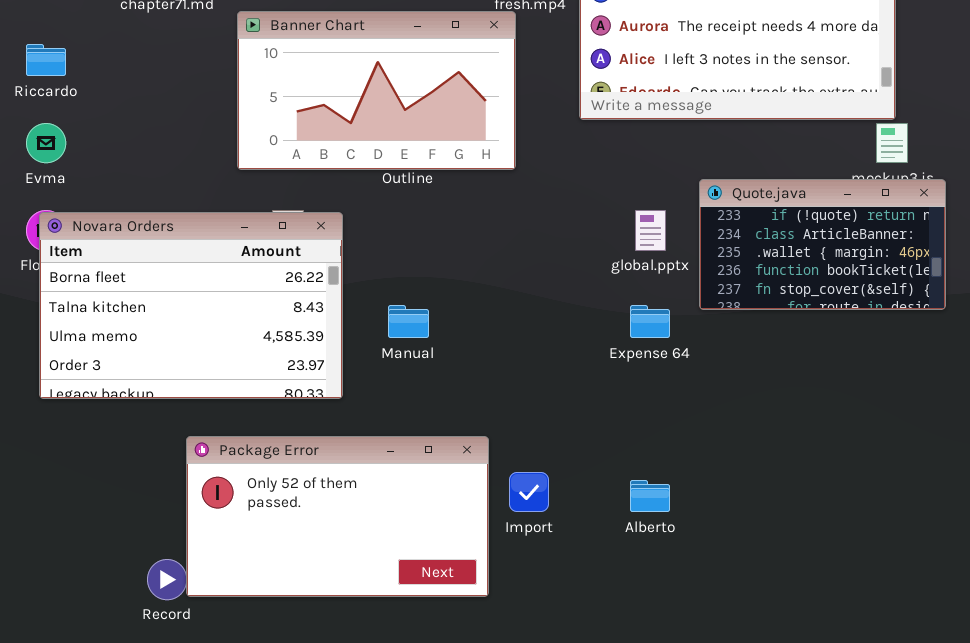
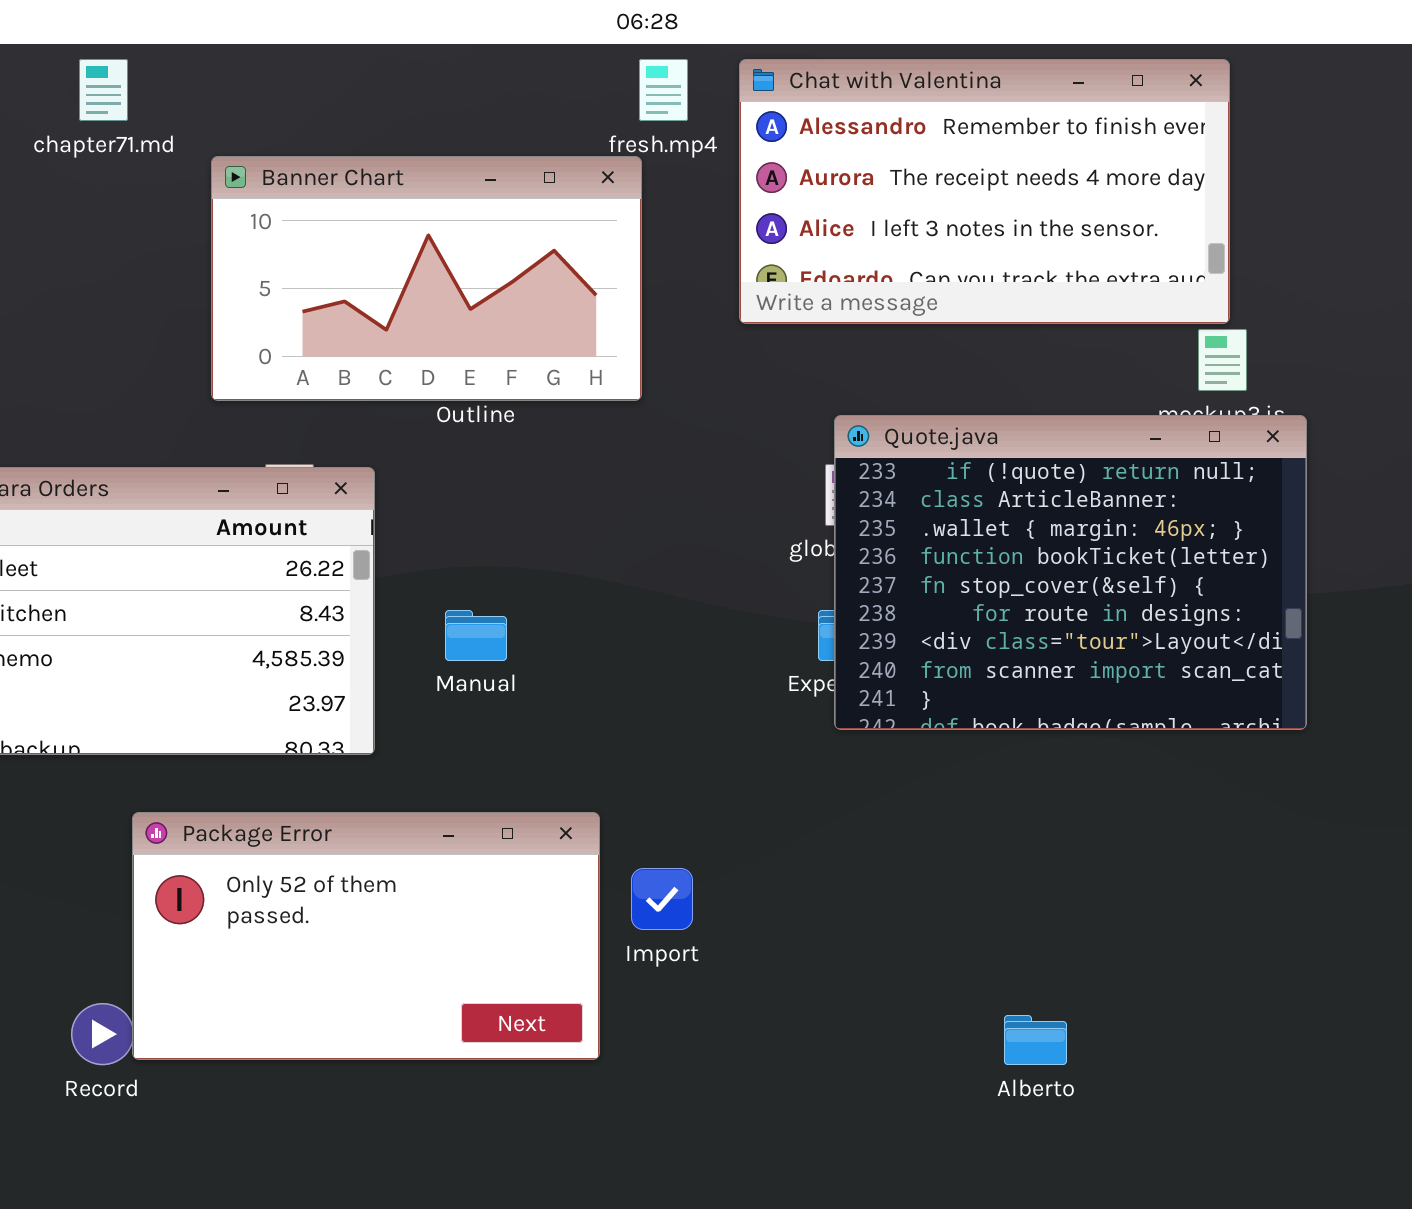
Quote.java: [699,179,946,310] -> [834,415,1307,730], resized
Alberto: [630,480,670,512] -> [1004,1015,1067,1065], moved

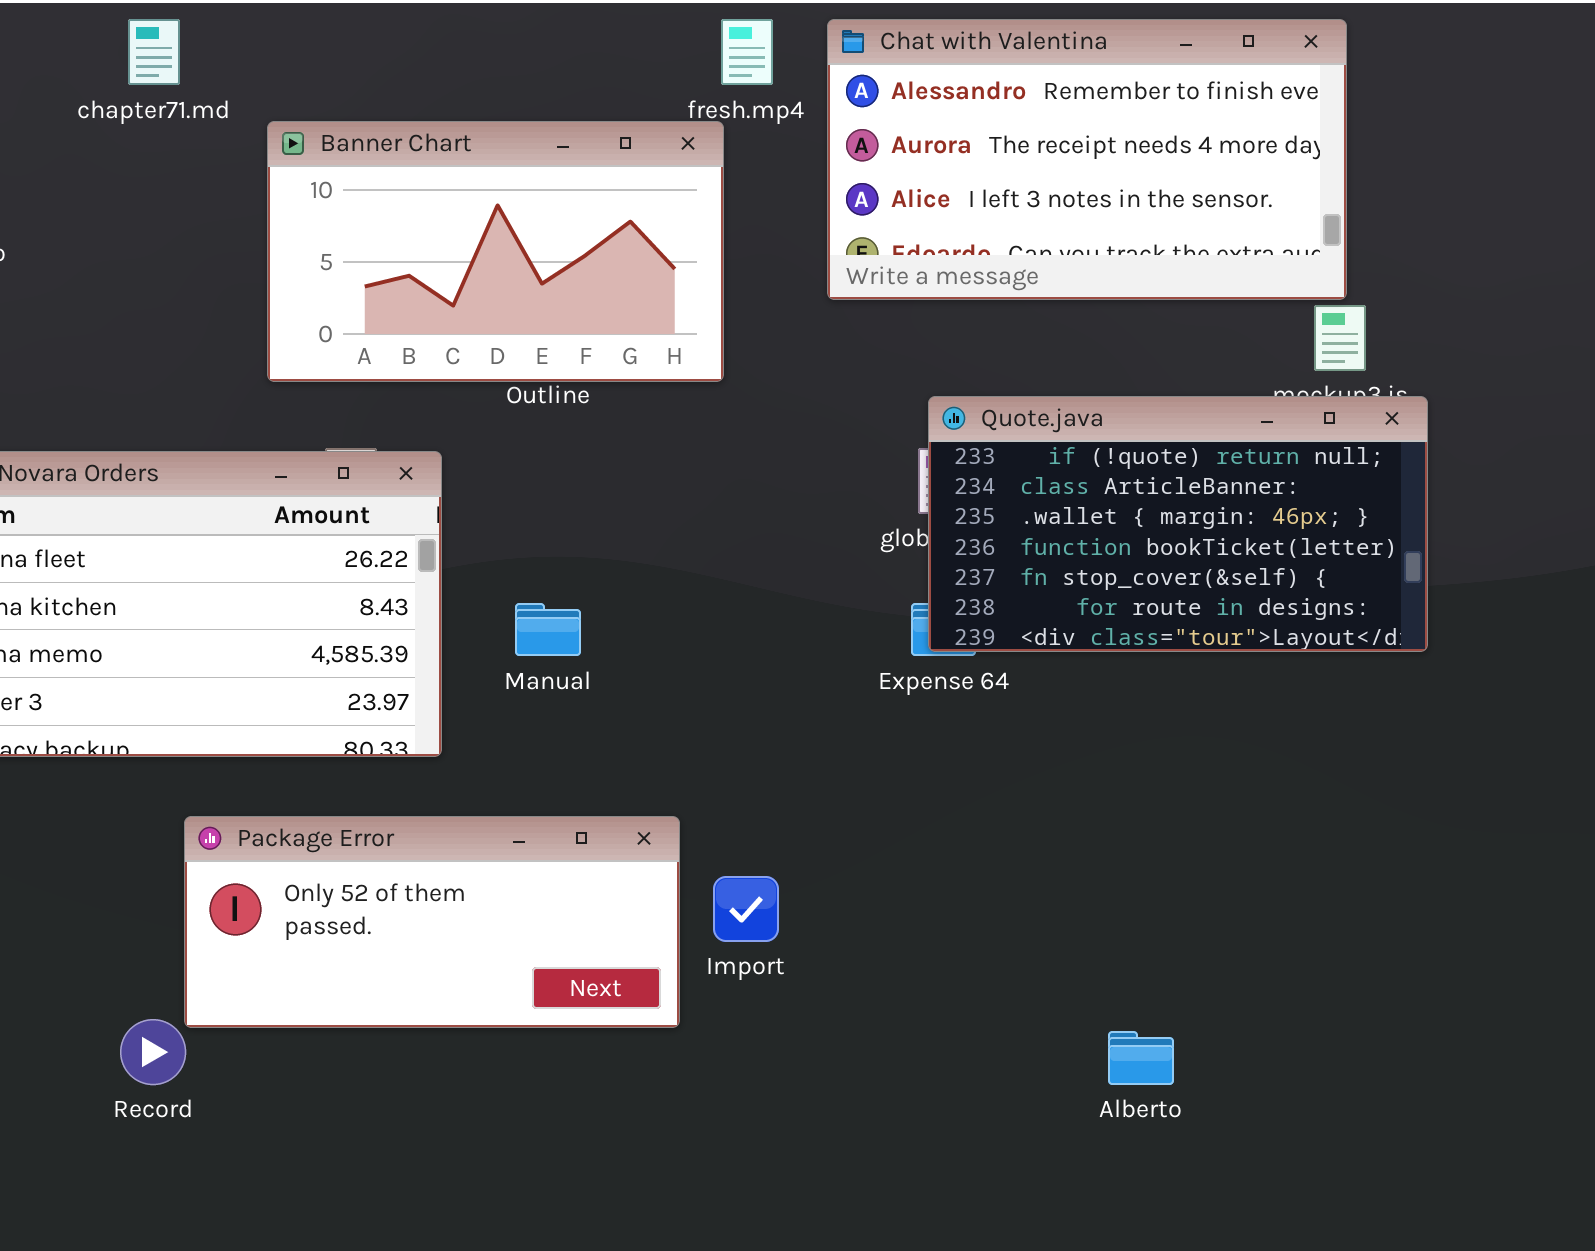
Quote.java: [834,415,1307,730] -> [928,396,1428,652], resized
Package Error: [132,812,600,1060] -> [184,816,680,1028], resized

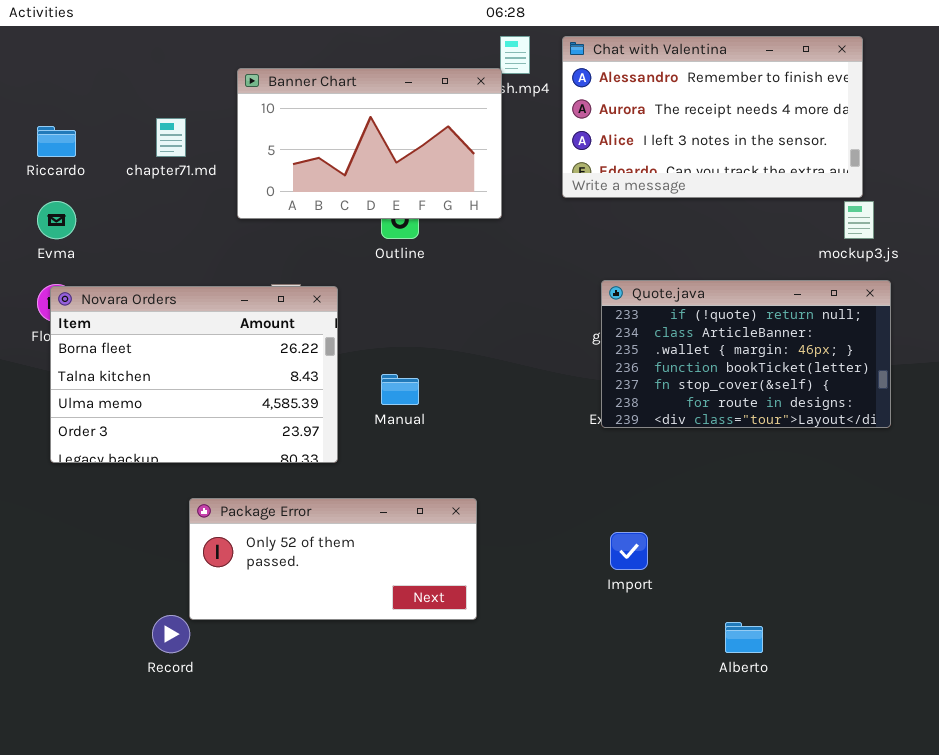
chapter71.md: [128,19,180,85] -> [156,118,186,157], moved
Banner Chart: [267,121,724,382] -> [237,68,502,219], moved
Quote.java: [928,396,1428,652] -> [601,280,891,428], moved
Import: [713,876,779,942] -> [610,532,648,570], moved

